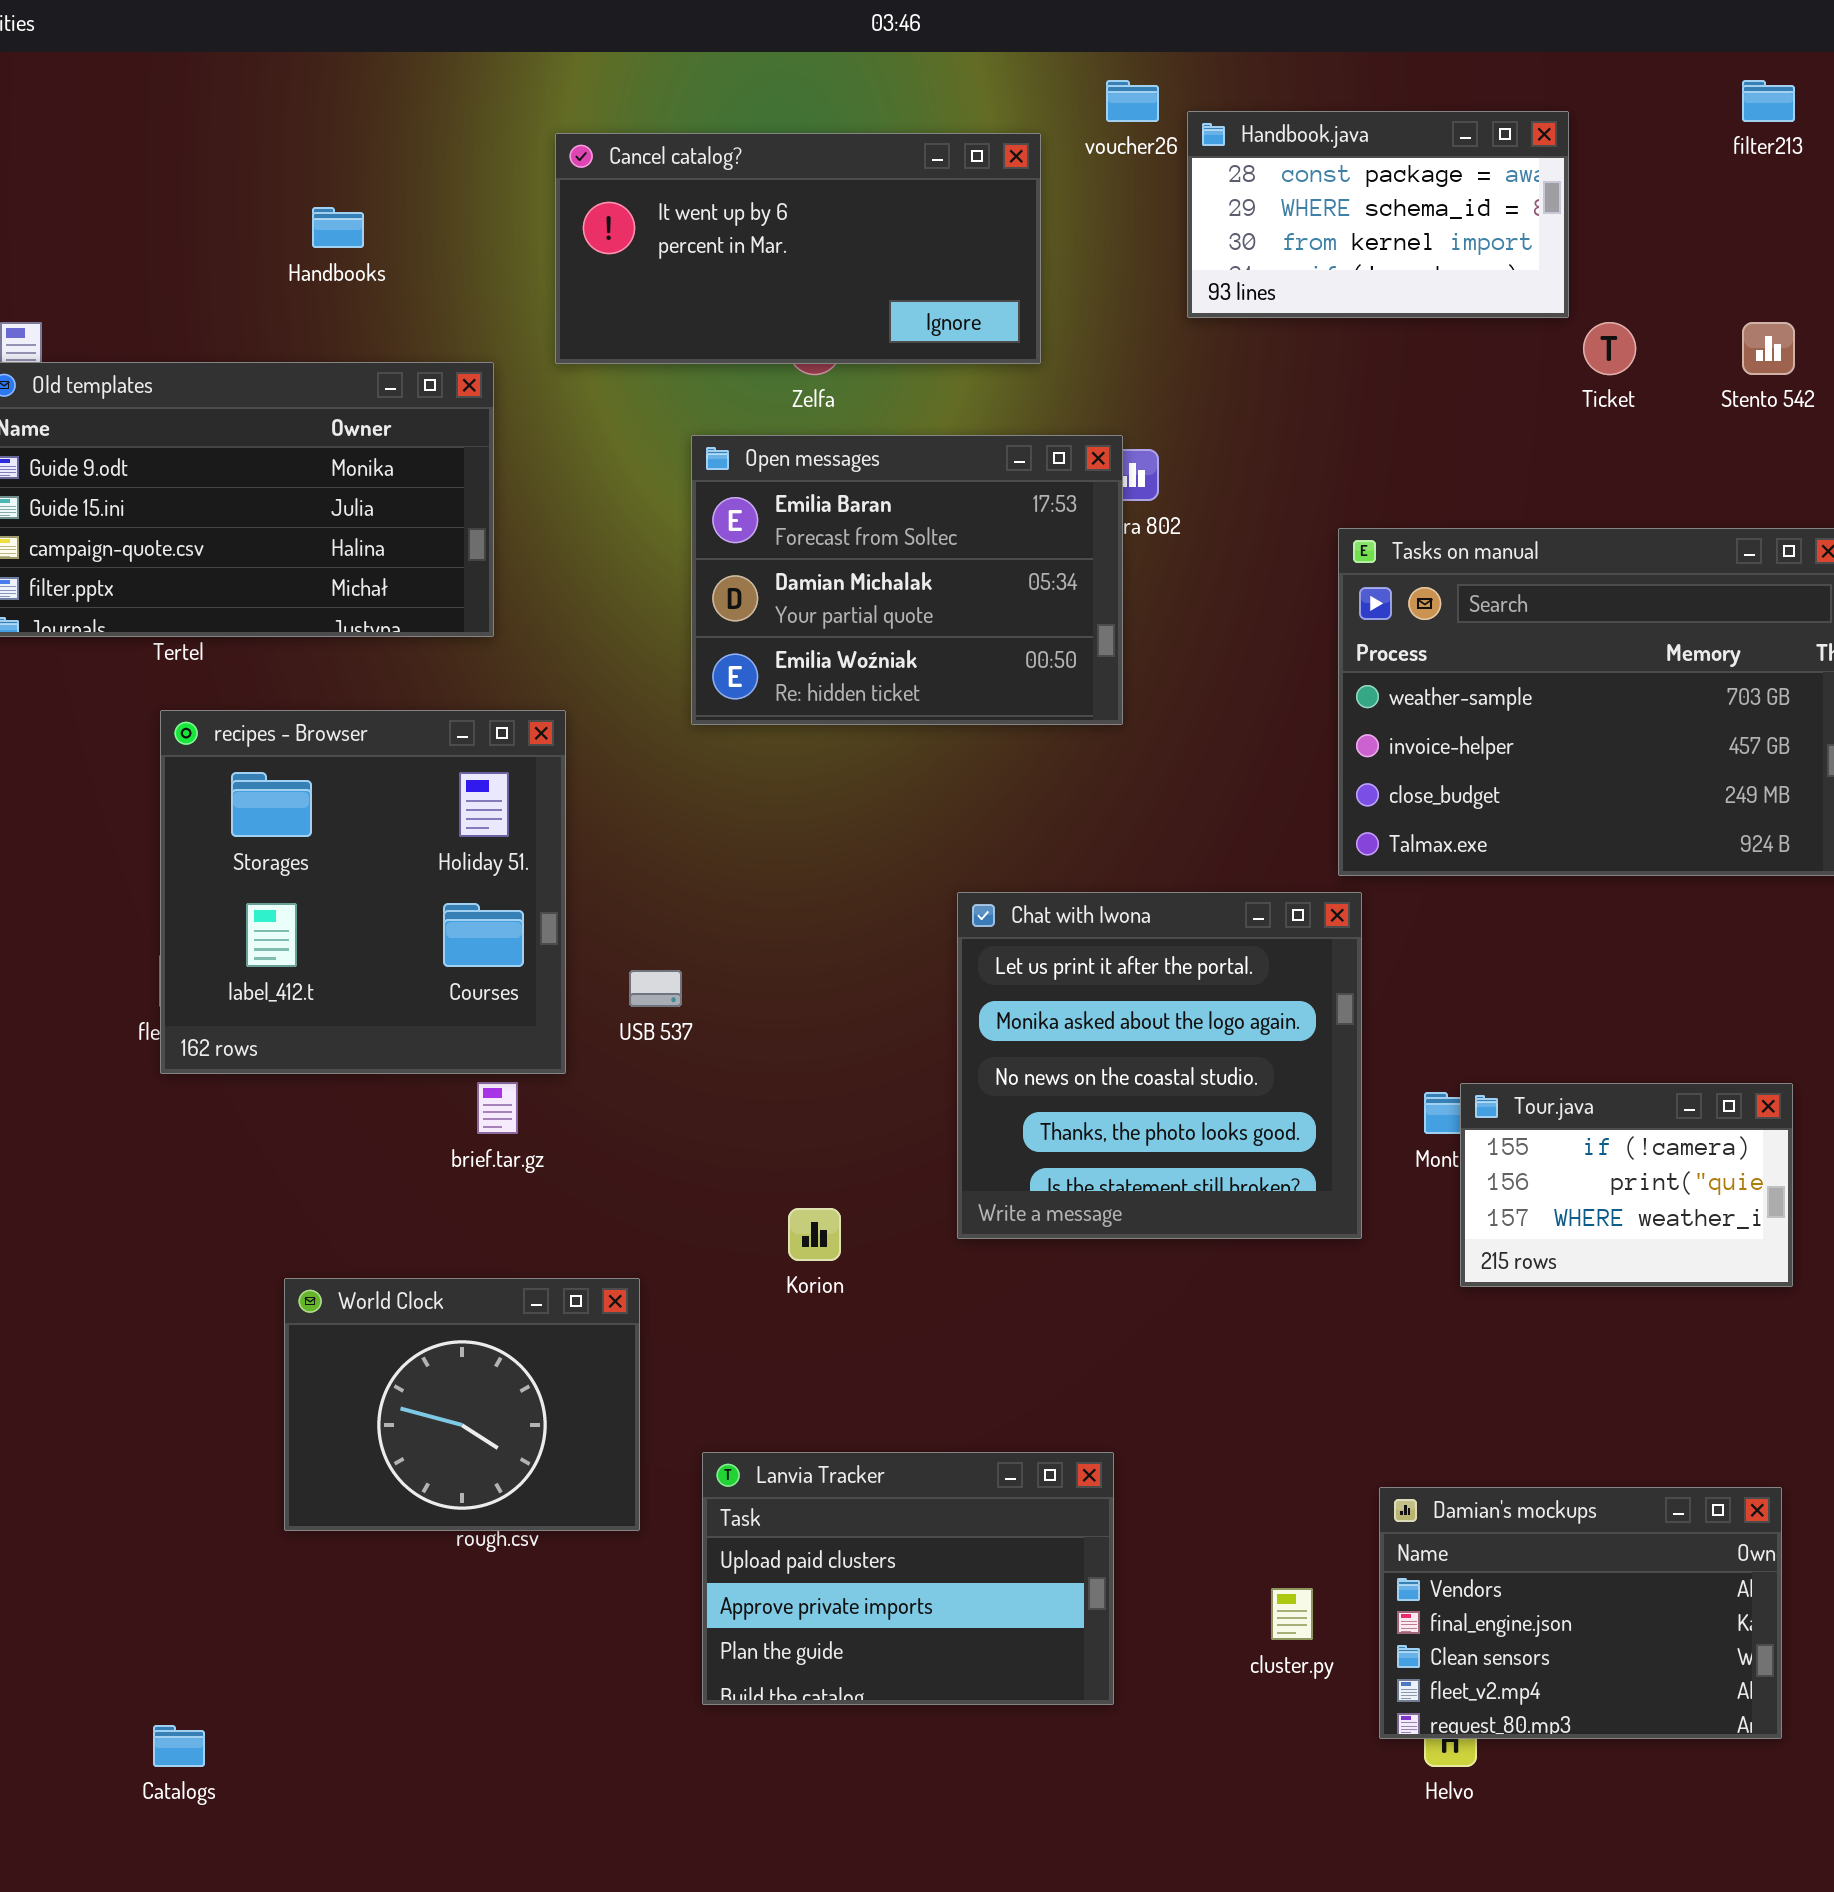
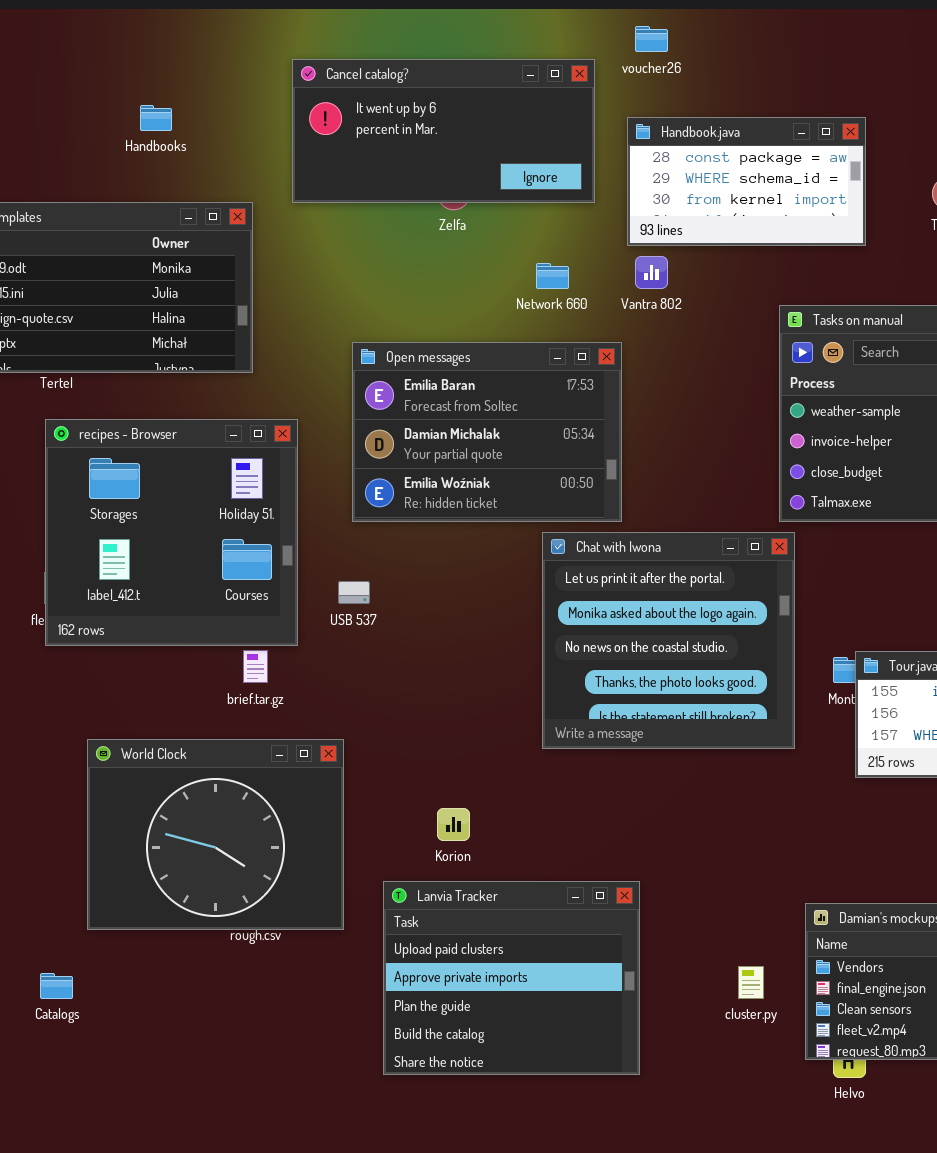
Handbook.java: [1187,111,1569,318] -> [627,117,866,246], moved
Open messages: [691,435,1123,725] -> [352,342,622,522], moved
Korion: [788,1208,841,1261] -> [437,808,470,841], moved
World Clock: [284,1278,640,1531] -> [87,739,344,930], resized
Lanvia Tracker: [702,1452,1114,1705] -> [383,881,640,1075], resized
Catalogs: [153,1725,205,1767] -> [40,973,73,999], moved

